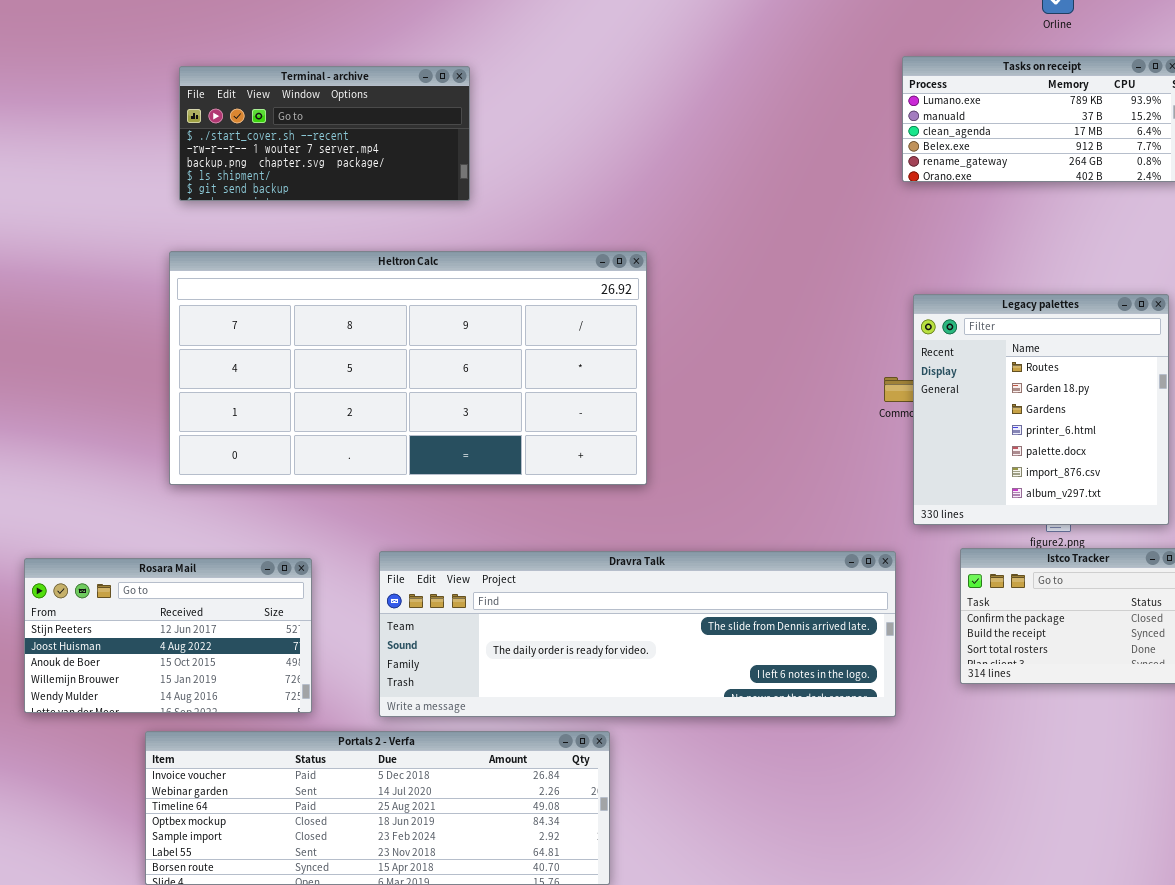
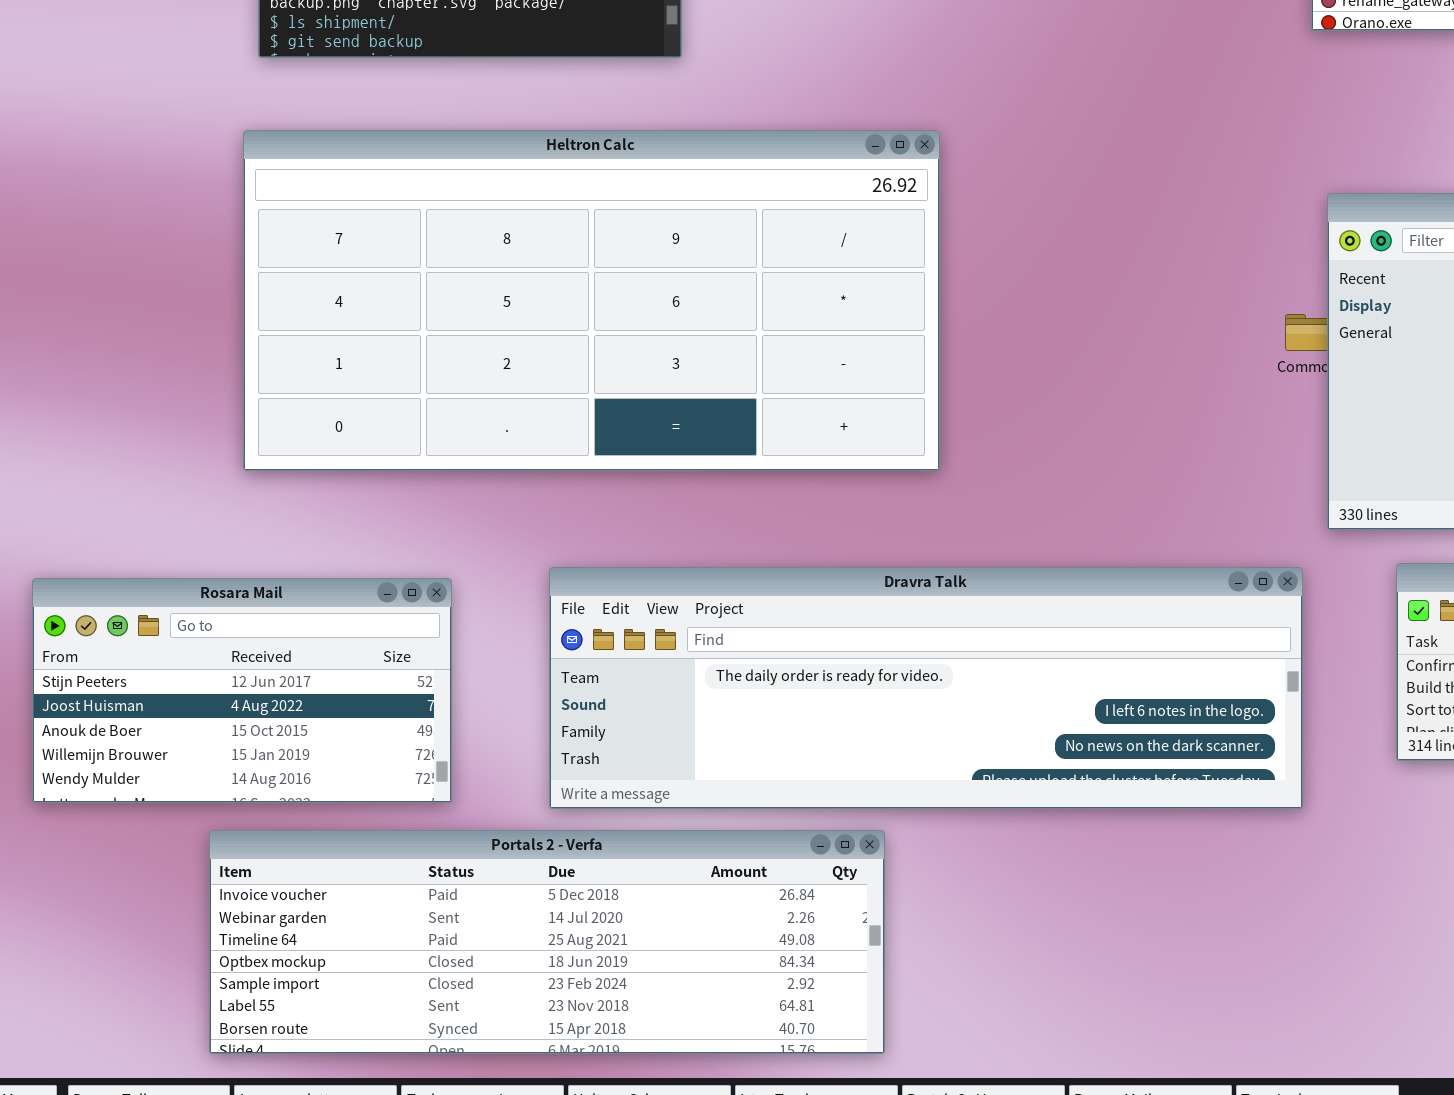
Dravra Talk: [379,551,896,717] -> [549,567,1303,809], scrolled down 1 row

